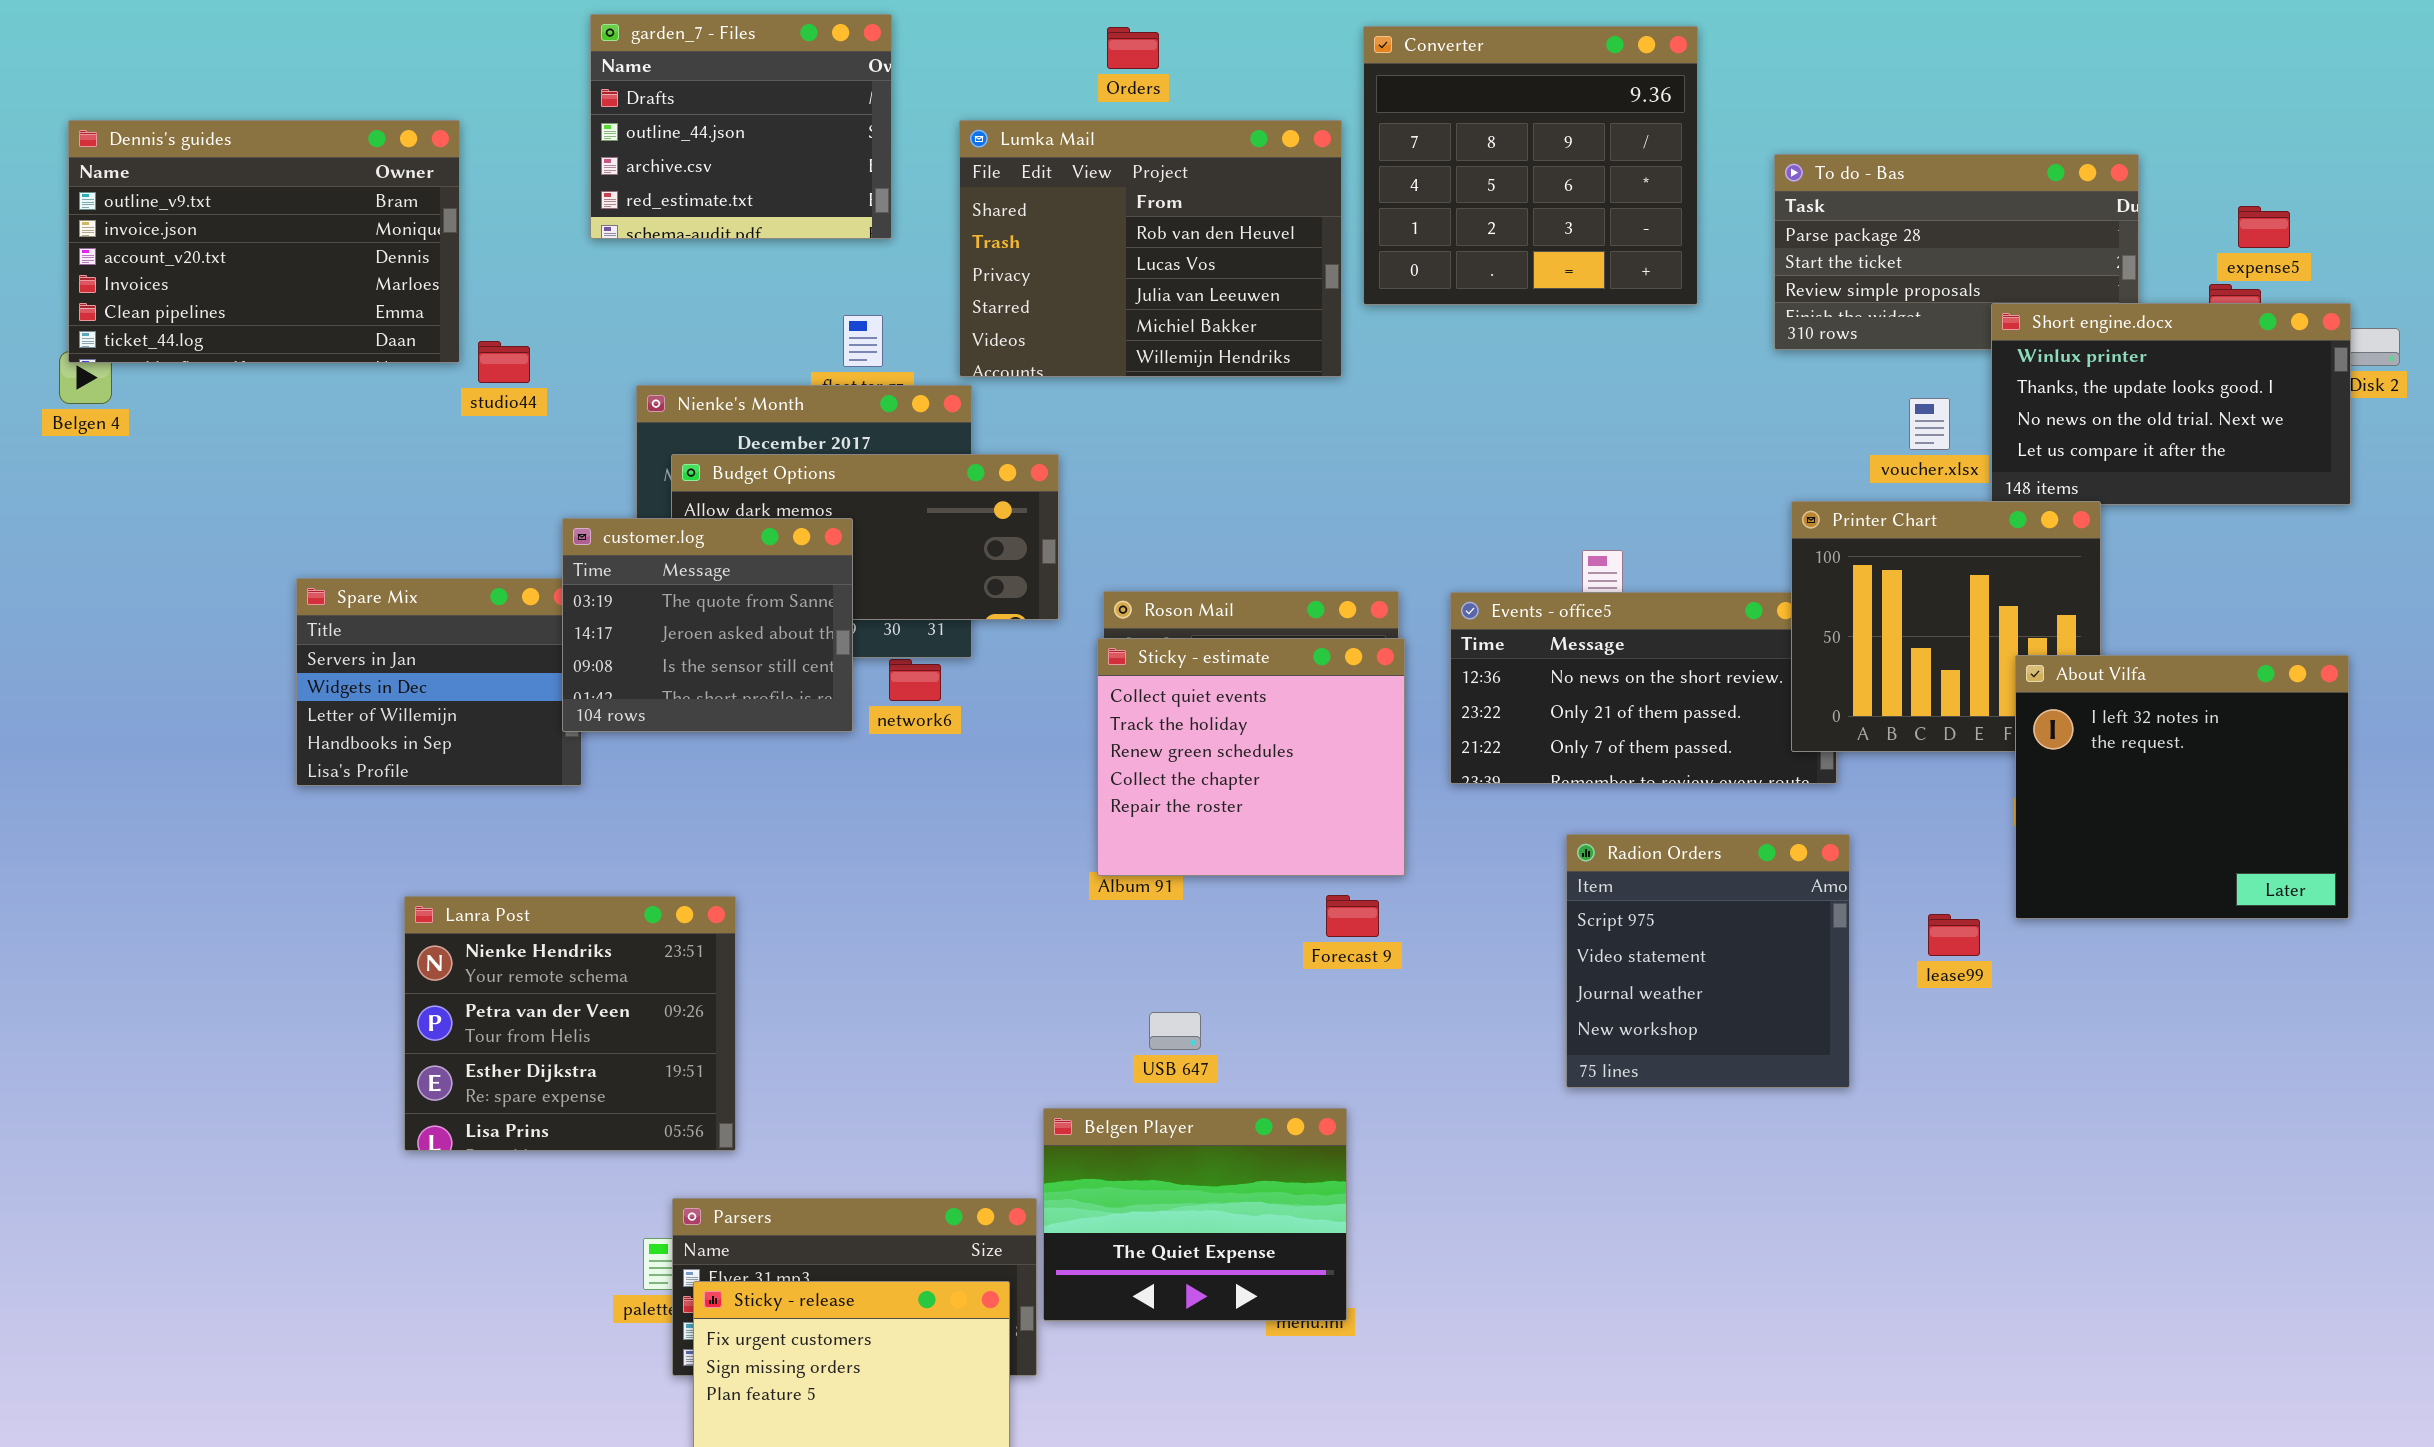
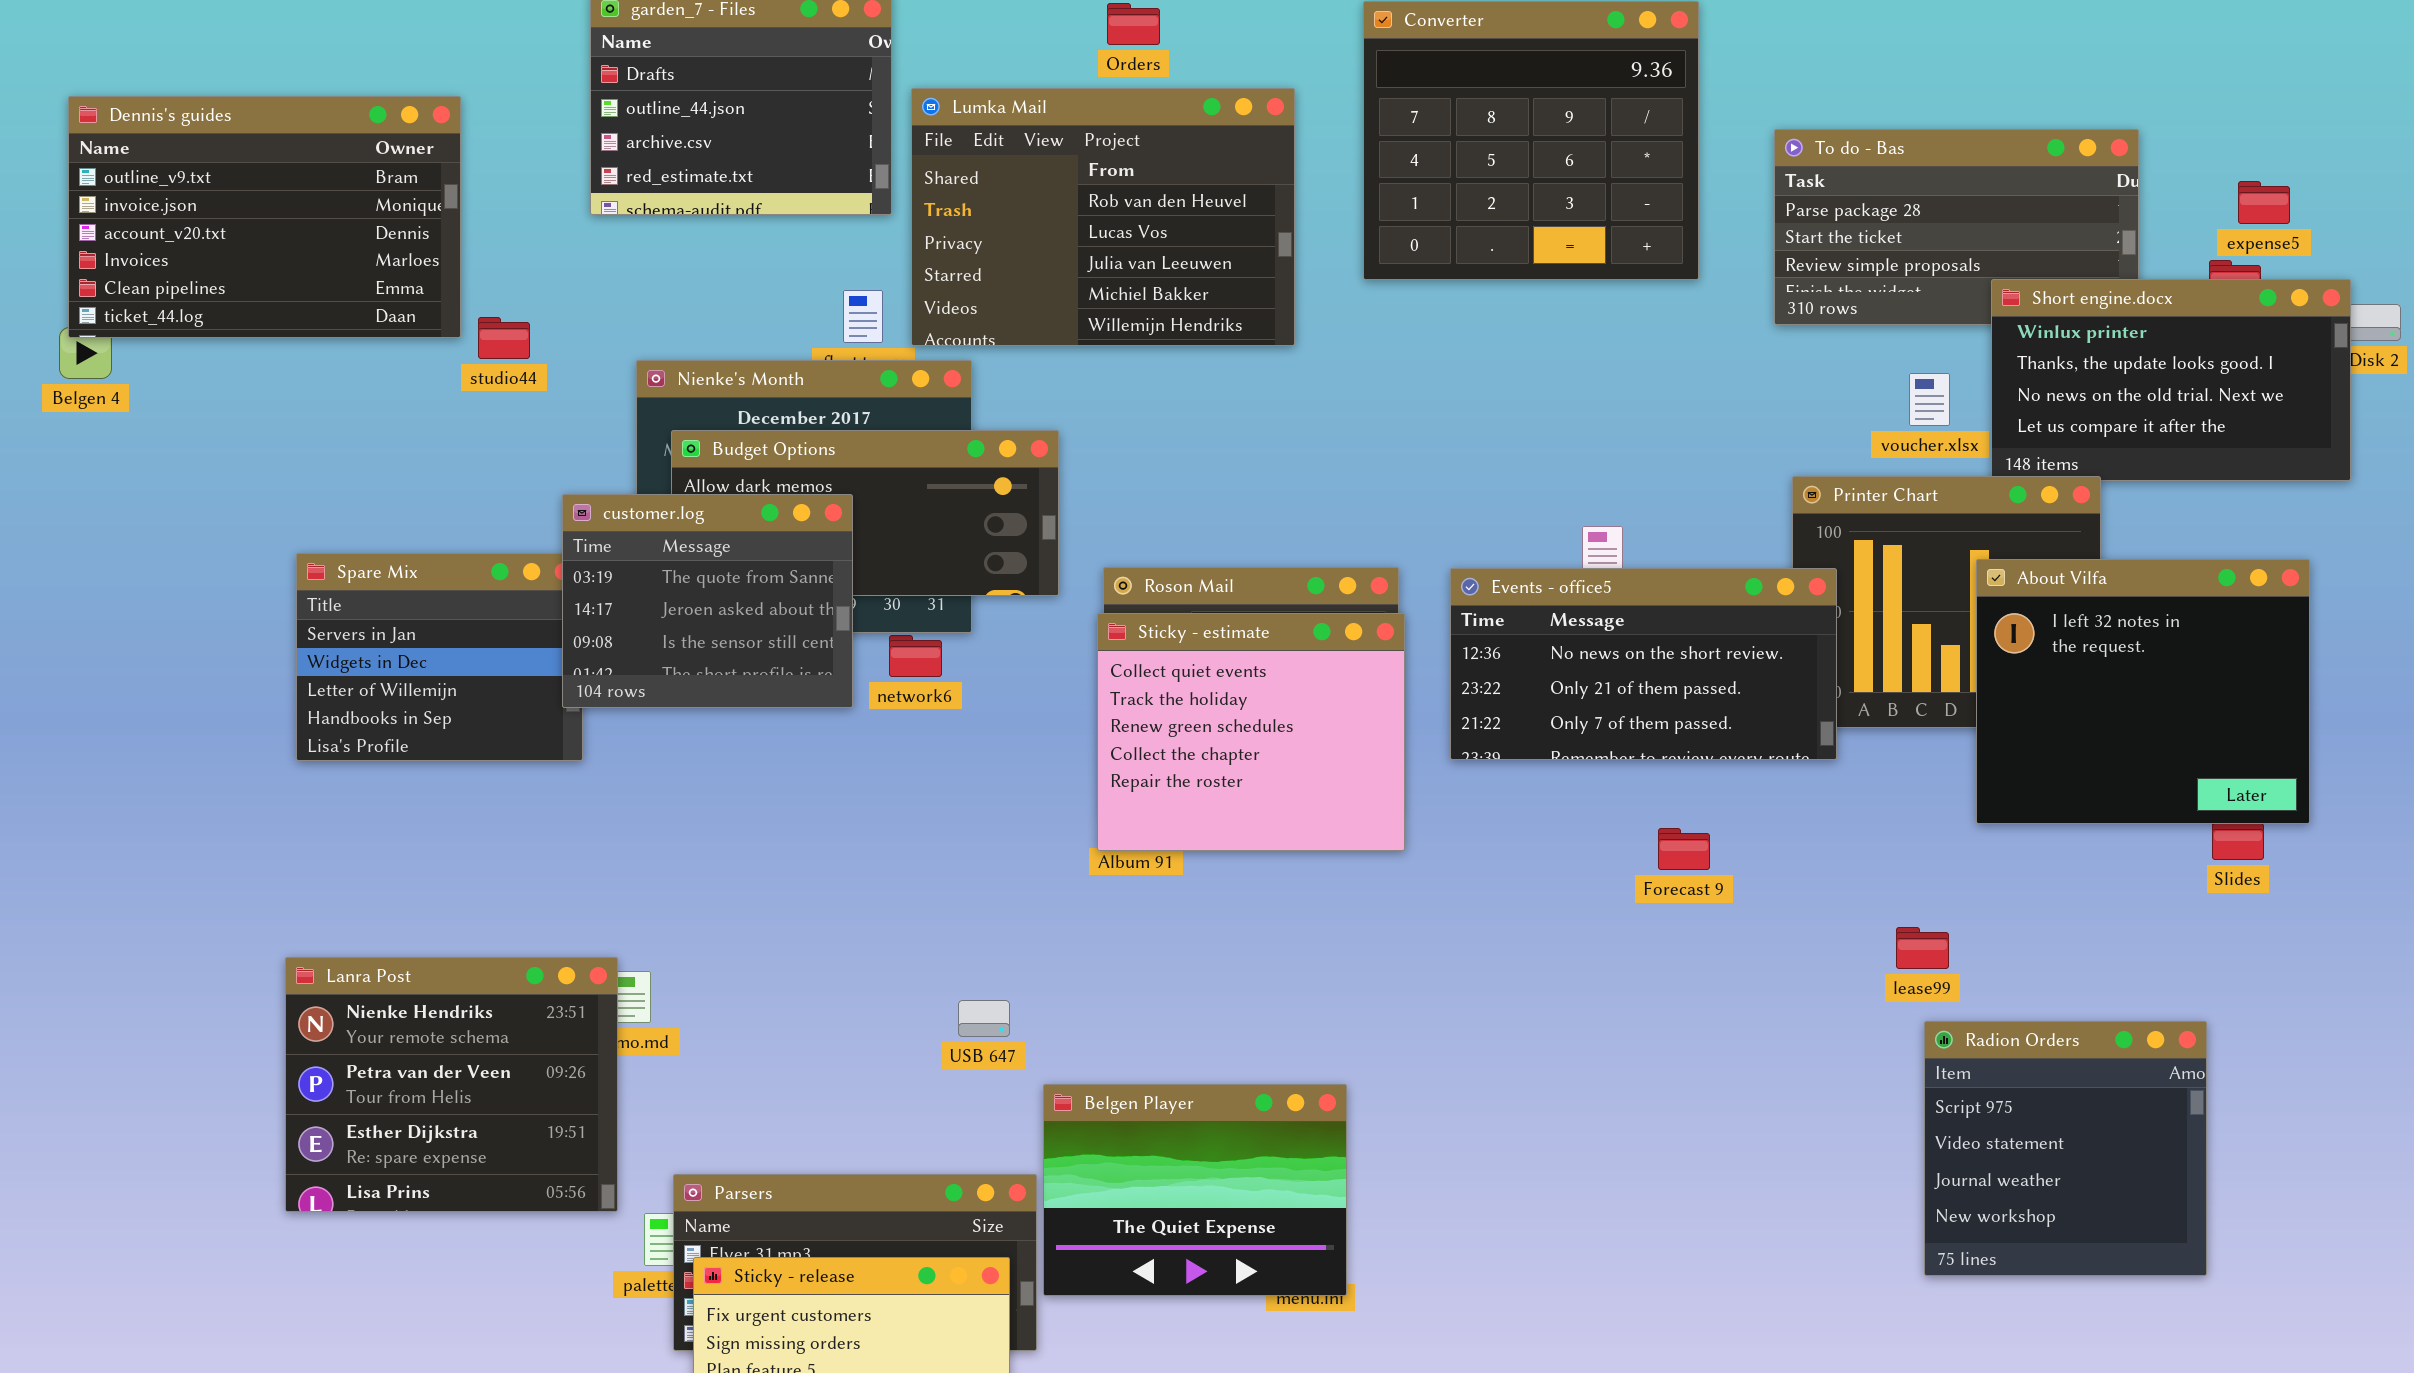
Lumka Mail: [959,120,1342,377] -> [911,88,1295,346], moved
Events - office5: [1450,592,1837,784] -> [1450,568,1837,760], raised
About Vilfa: [2015,655,2349,919] -> [1976,559,2310,824], moved
Radion Orders: [1566,834,1850,1088] -> [1924,1021,2207,1276], moved
Forecast 9: [1326,895,1379,937] -> [1658,828,1710,870], moved
Lanra Post: [404,896,736,1151] -> [285,957,618,1212], moved
lease99: [1928,914,1980,956] -> [1896,927,1949,969], moved
USB 647: [1149,1012,1201,1050] -> [958,1000,1010,1037], moved

